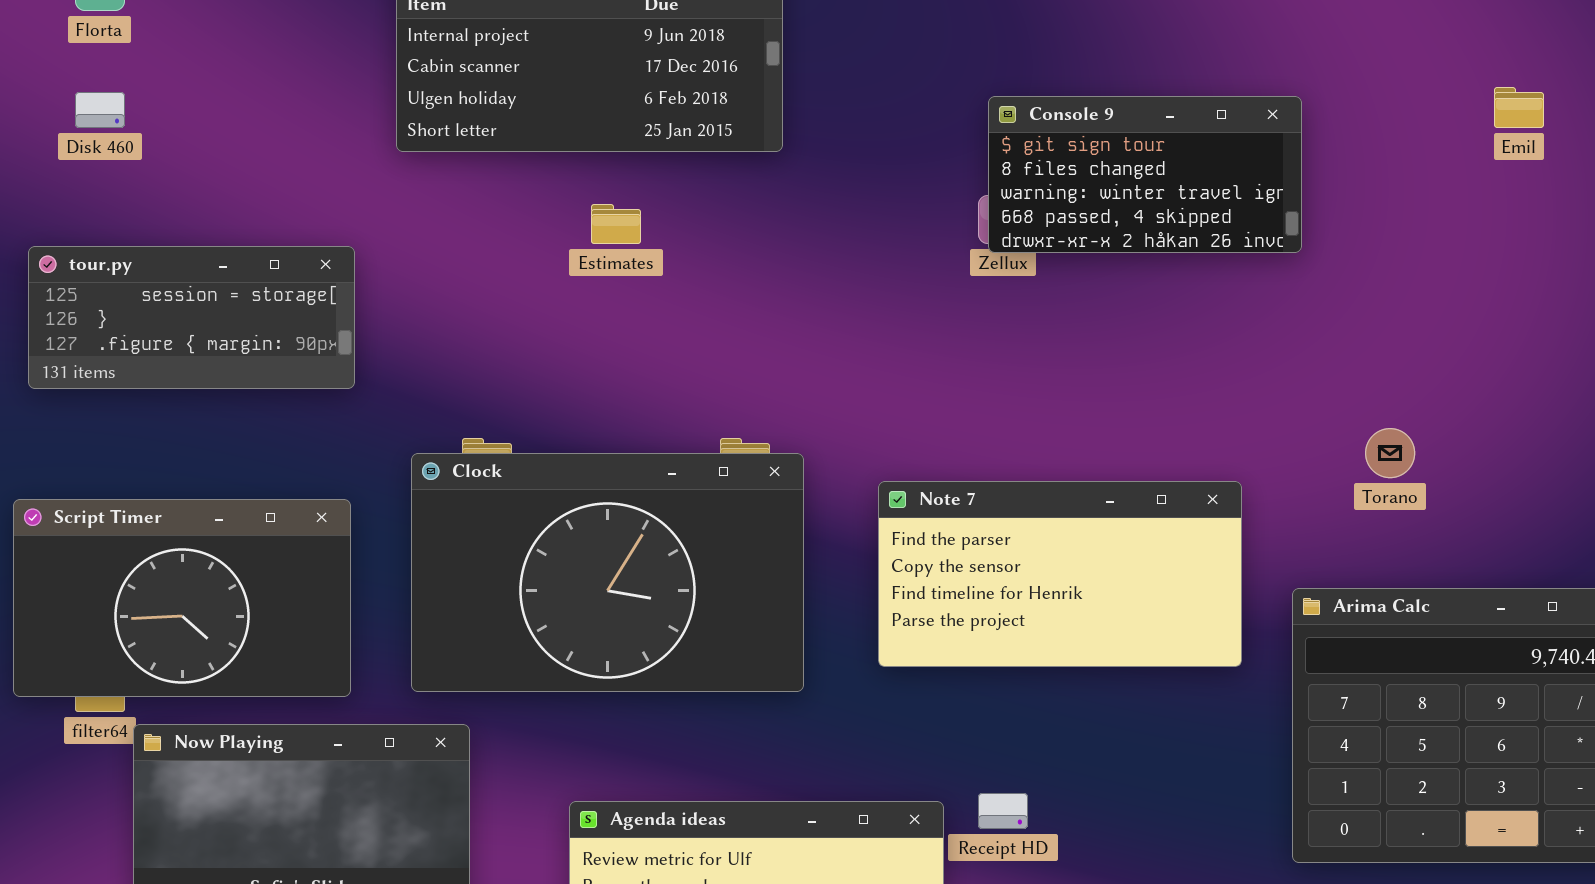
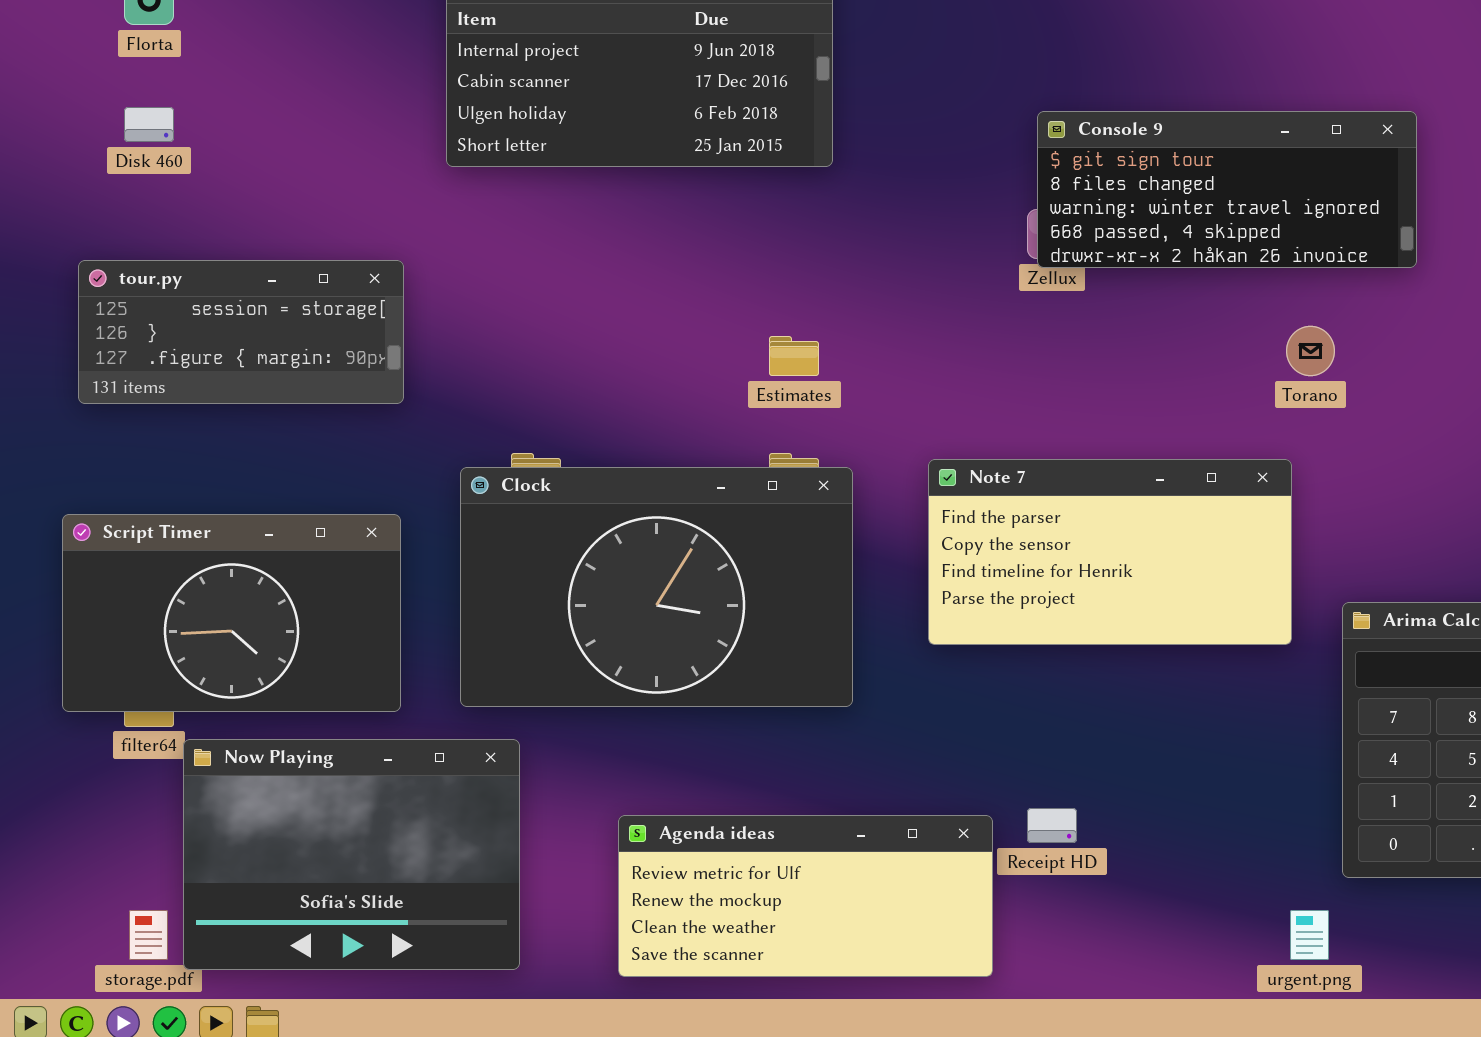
Console 9: [988,96,1302,253] -> [1037,111,1417,268], resized
Estimates: [591,204,641,244] -> [769,336,819,376], moved
Torano: [1365,428,1415,478] -> [1286,326,1335,376], moved
Note 7: [878,481,1242,667] -> [928,459,1292,645], moved

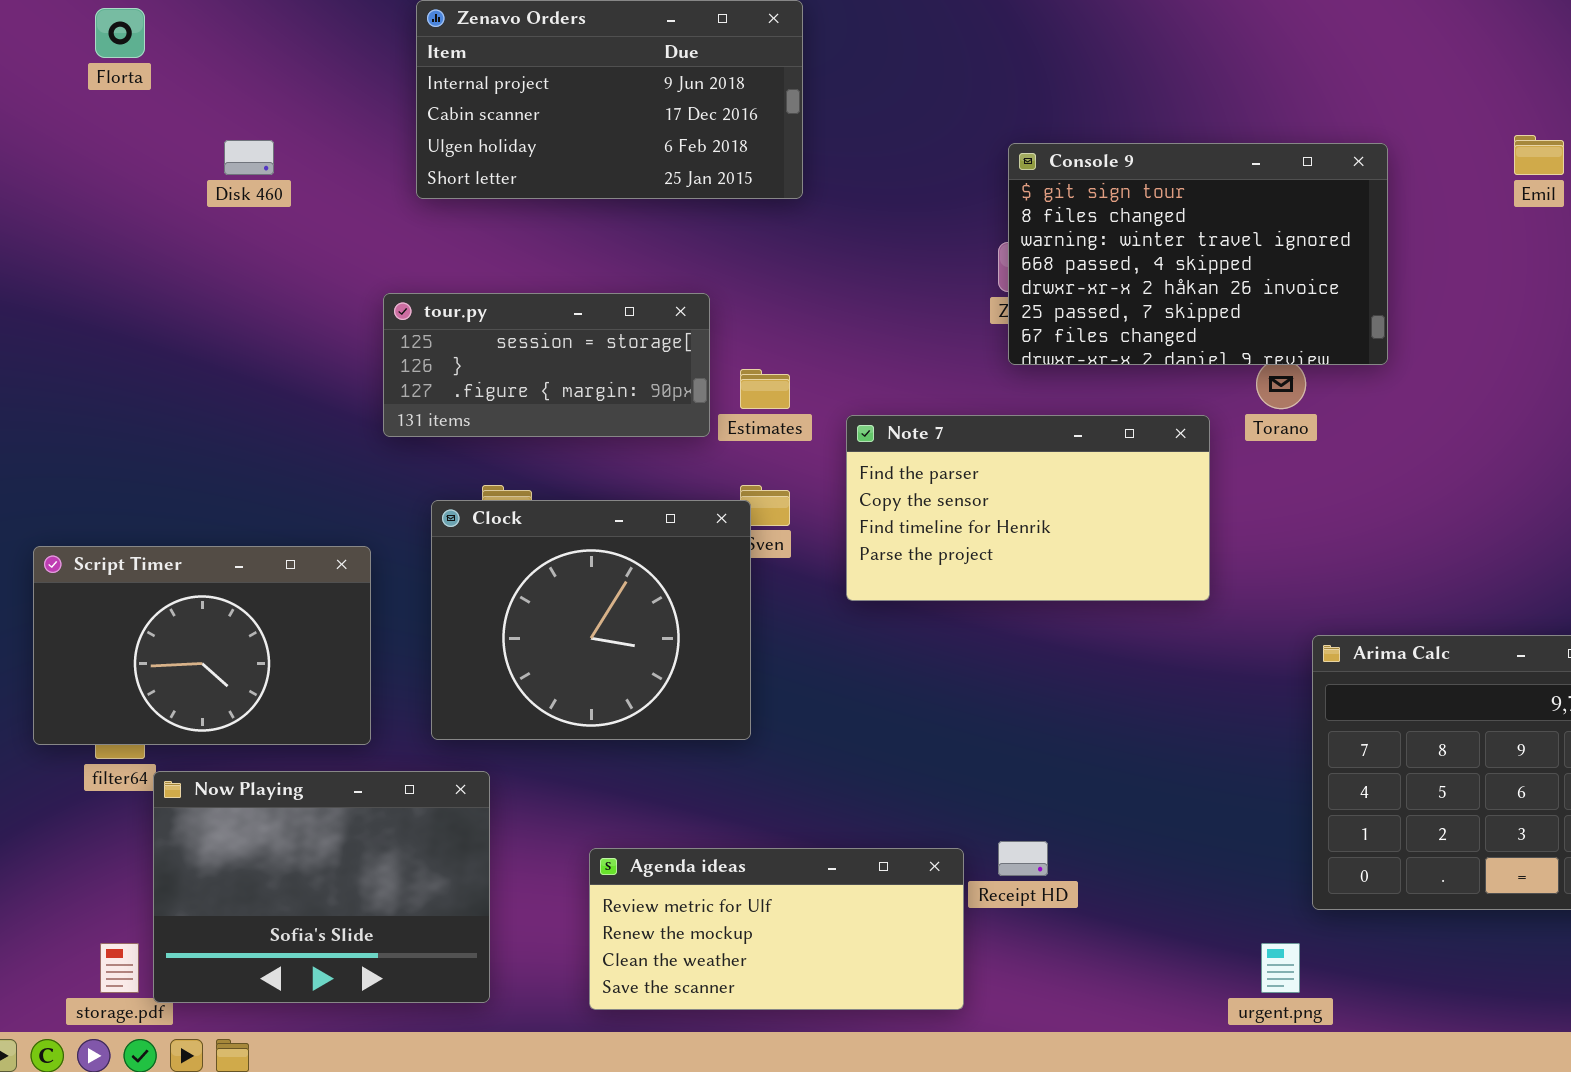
Disk 460: [124,107,174,142] -> [224,140,274,175], moved
Console 9: [1037,111,1417,268] -> [1008,143,1388,365], resized
tour.py: [78,260,404,404] -> [383,293,710,437], moved
Note 7: [928,459,1292,645] -> [846,415,1210,601], moved
Clock: [460,467,853,707] -> [431,500,751,740], resized

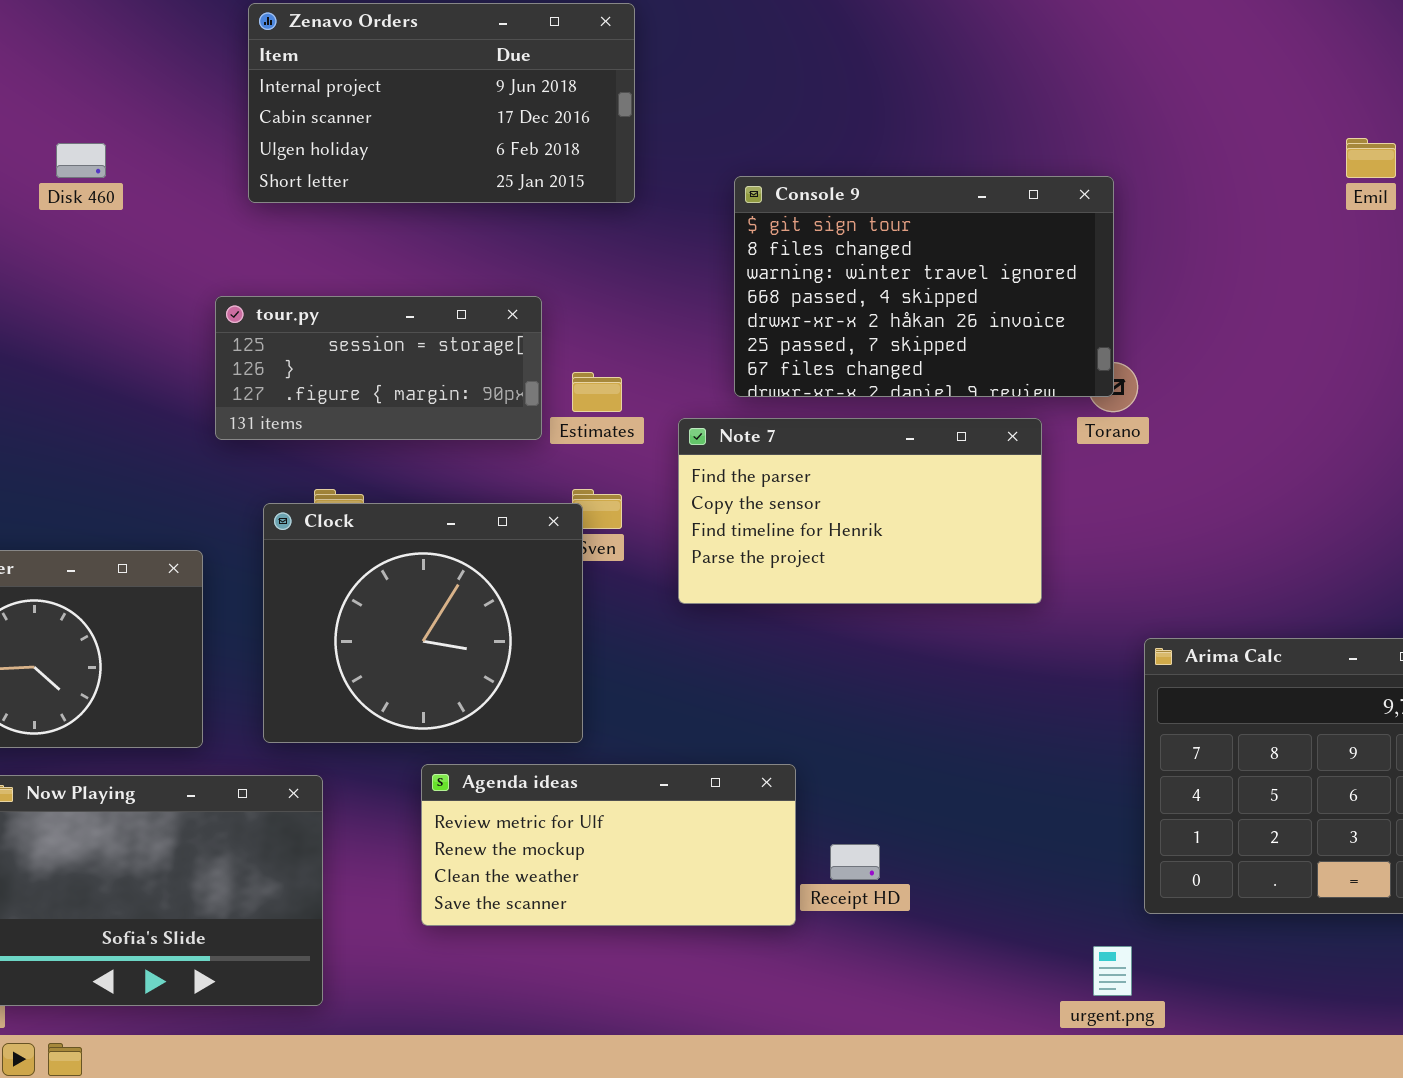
Console 9: [1008,143,1388,365] -> [734,176,1114,397], moved
Agenda ideas: [589,848,964,1010] -> [421,764,796,926], moved

